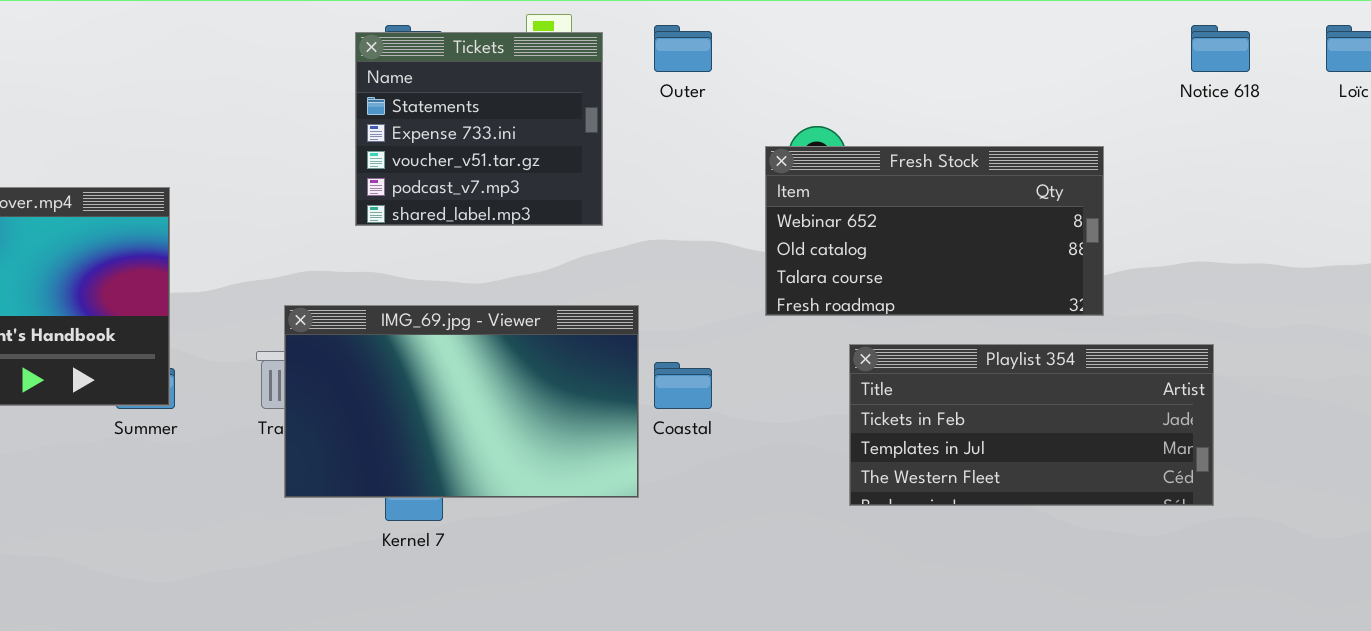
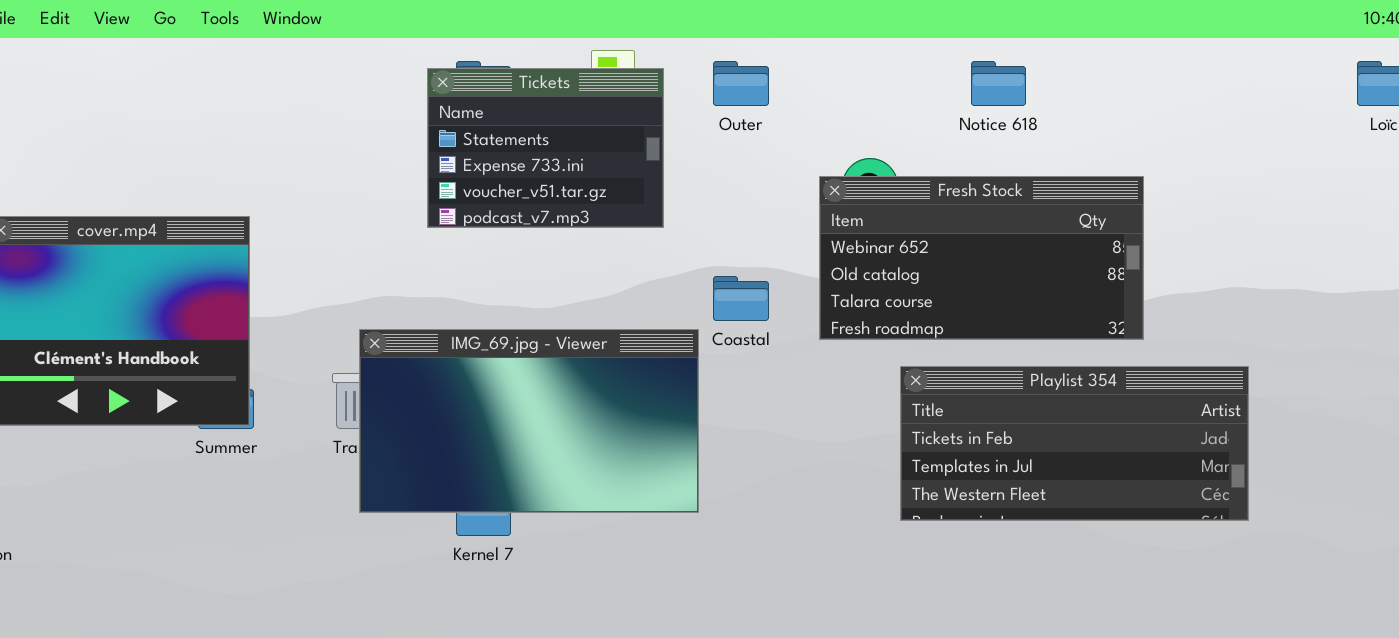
Notice 618: [1191,25,1250,72] -> [971,61,1026,106], moved
Tickets: [355,32,603,226] -> [427,68,664,228], resized
Coastal: [654,362,712,409] -> [713,276,769,321], moved

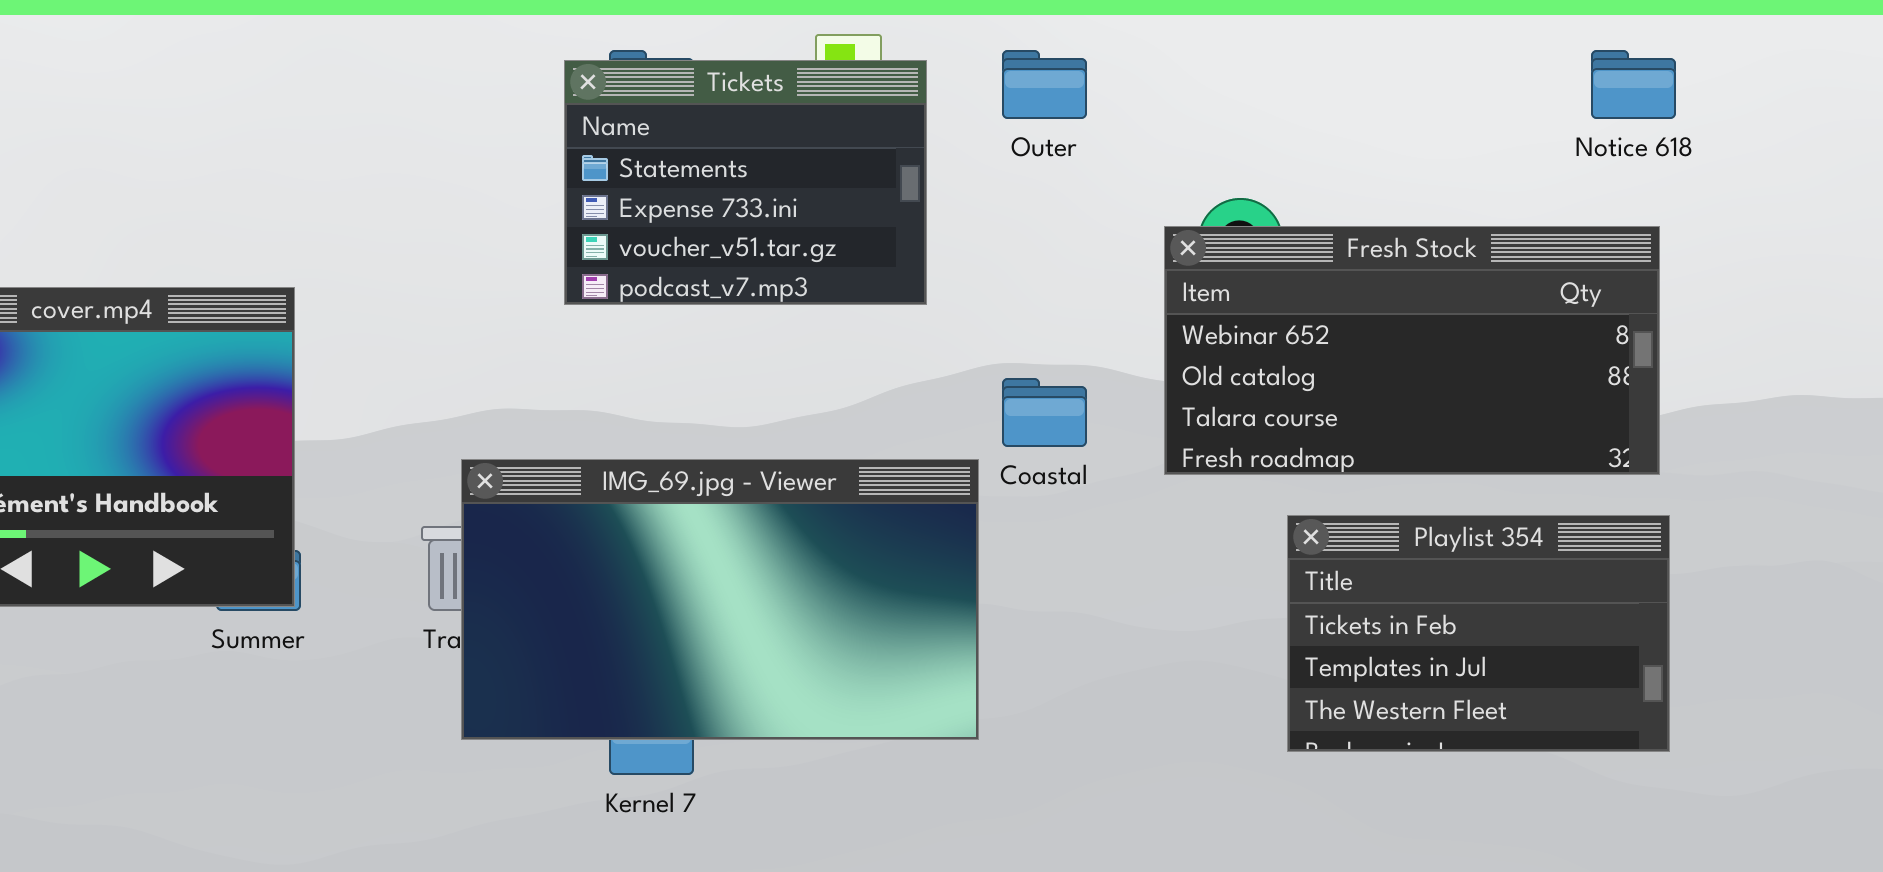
Notice 618: [971,61,1026,106] -> [1591,50,1676,119], moved
Playlist 354: [900,366,1249,521] -> [1287,515,1670,752], resized

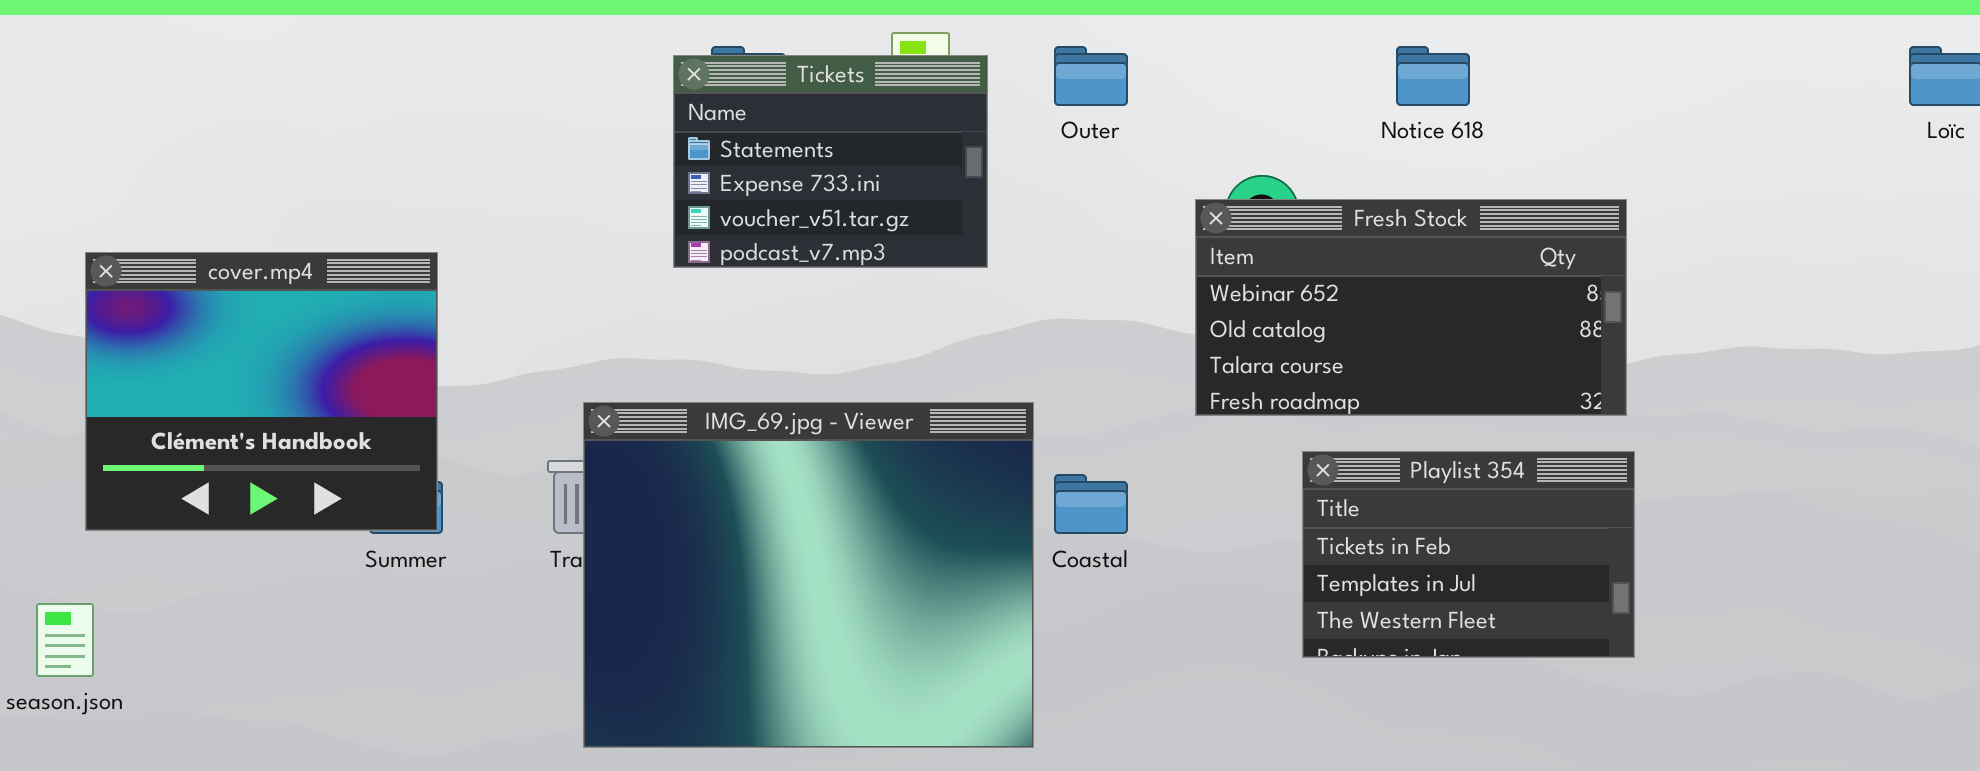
Notice 618: [1591,50,1676,119] -> [1396,46,1470,106], moved
Coastal: [1002,378,1087,447] -> [1054,474,1128,534], moved
IMG_69.jpg - Viewer: [461,459,979,740] -> [583,402,1034,748], resized

